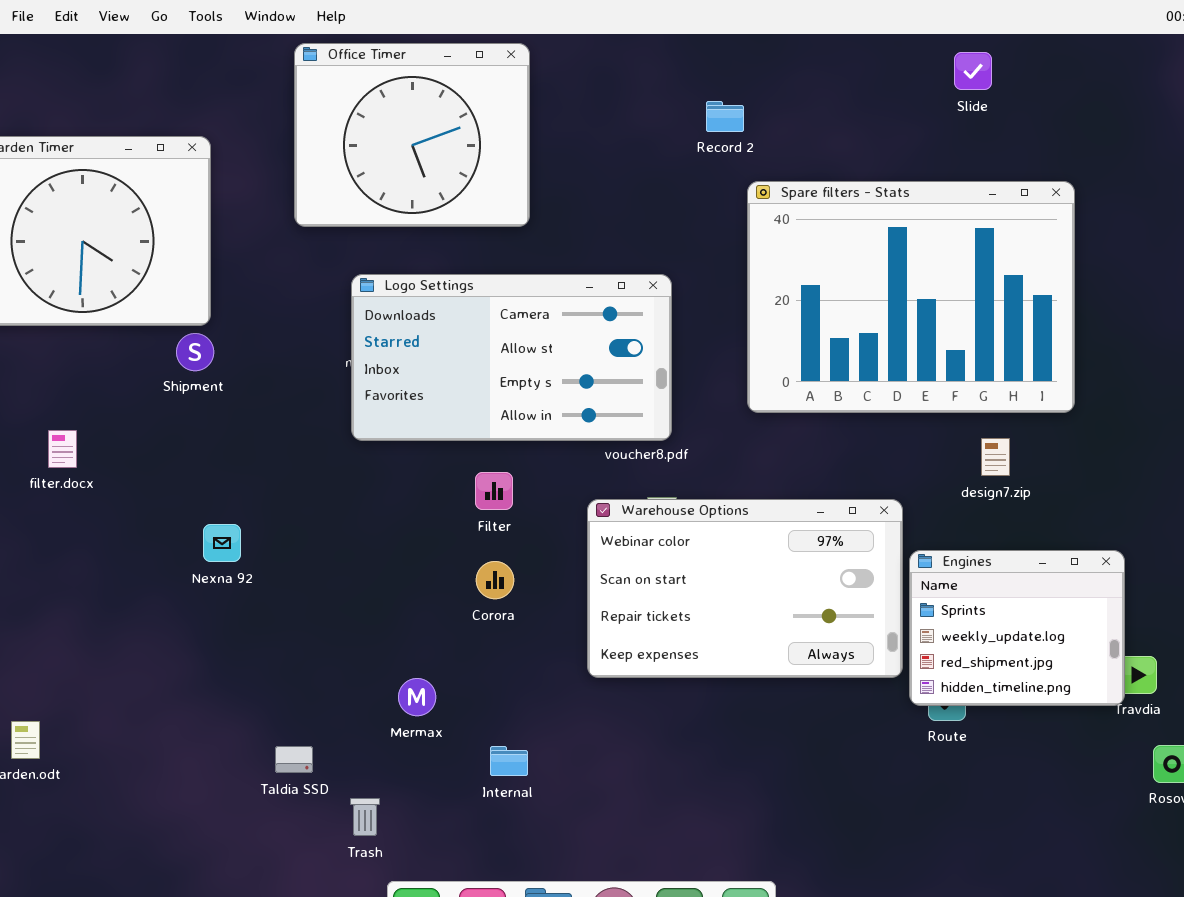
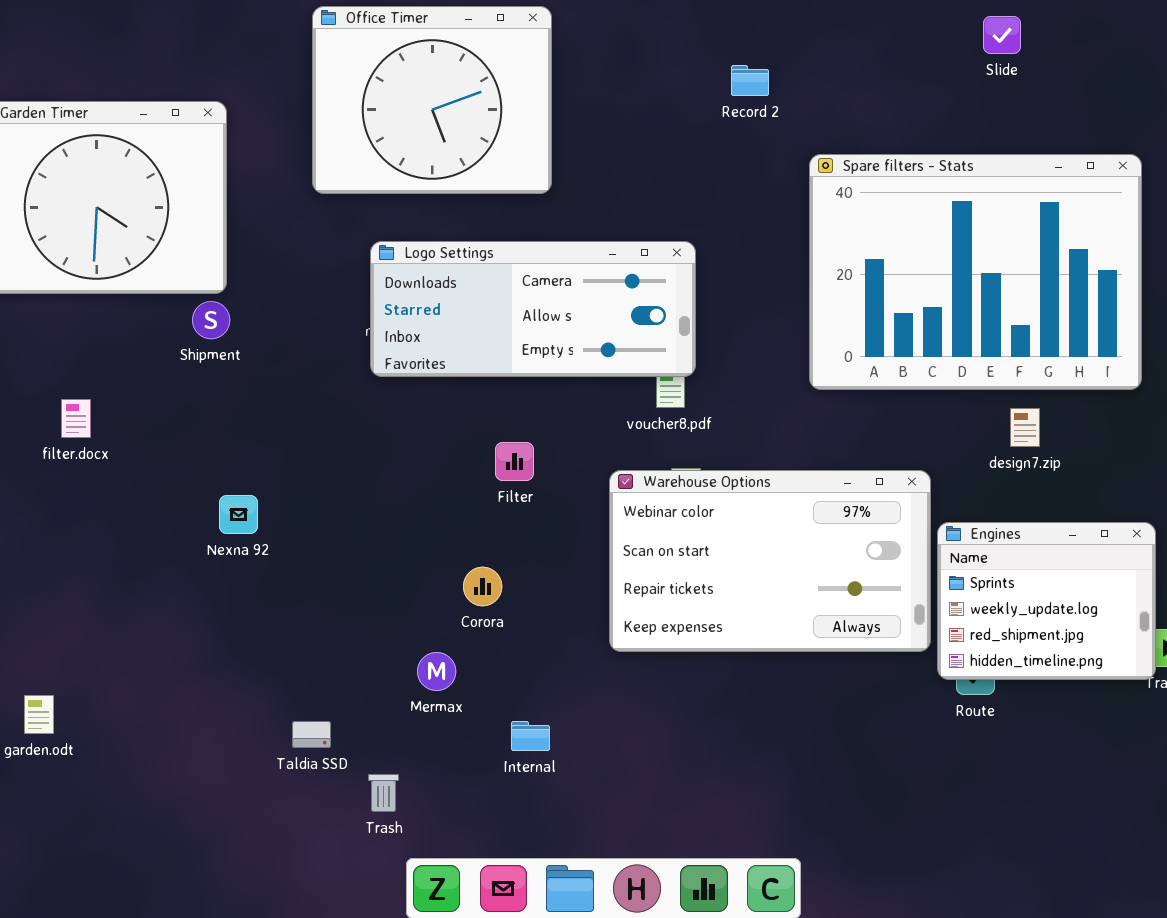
Spare filters - Stats: [747,181,1075,413] -> [809,154,1142,390], moved
Logo Settings: [351,274,672,441] -> [370,241,696,377], resized
Corora: [476,561,514,599] -> [463,567,502,606], moved

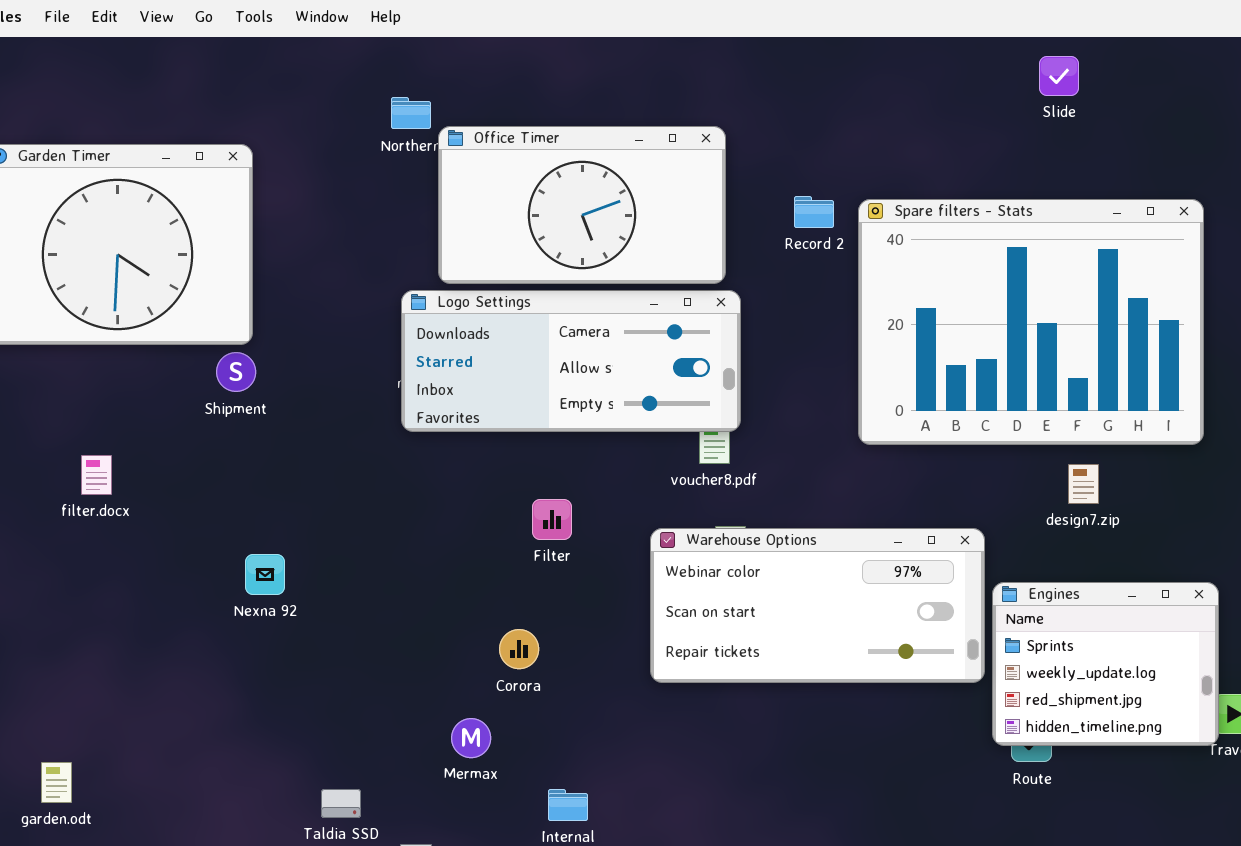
Office Timer: [312,6,552,194] -> [438,126,726,284], moved, resized
Record 2: [731,65,769,96] -> [794,196,834,228], moved
Warehouse Options: [609,470,931,652] -> [650,528,985,683], resized

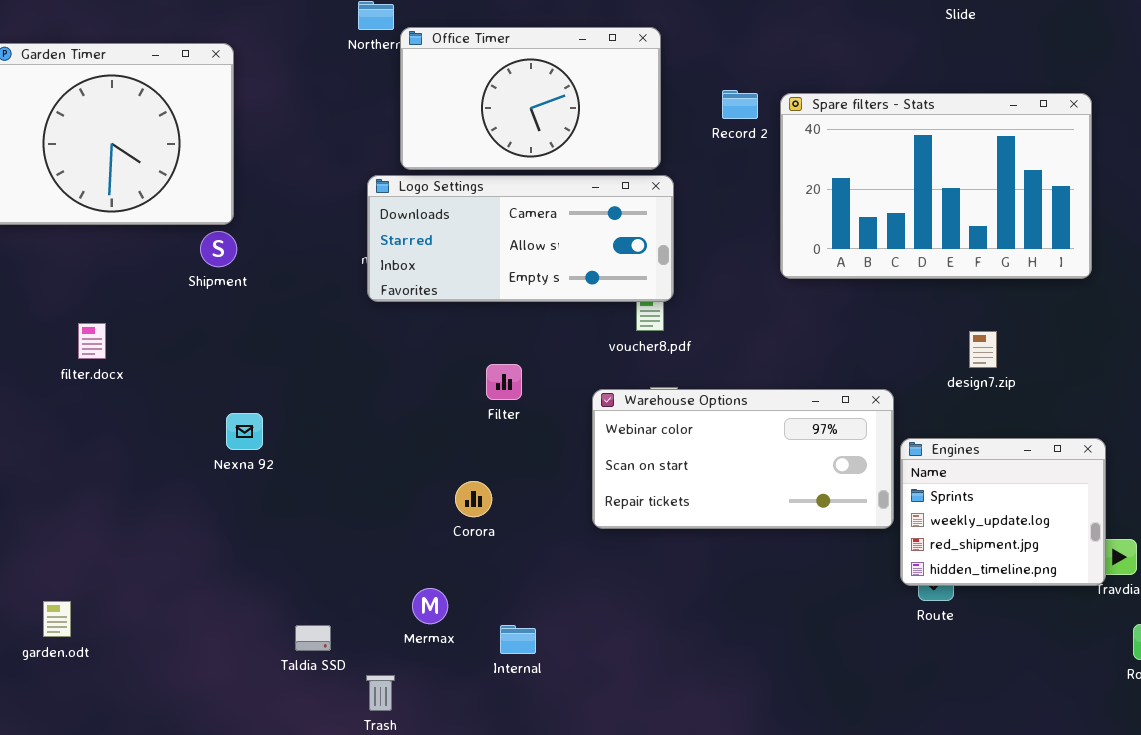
Spare filters - Stats: [858,199,1204,445] -> [780,93,1092,279], resized
Mermax: [451,718,491,758] -> [412,588,448,624], moved

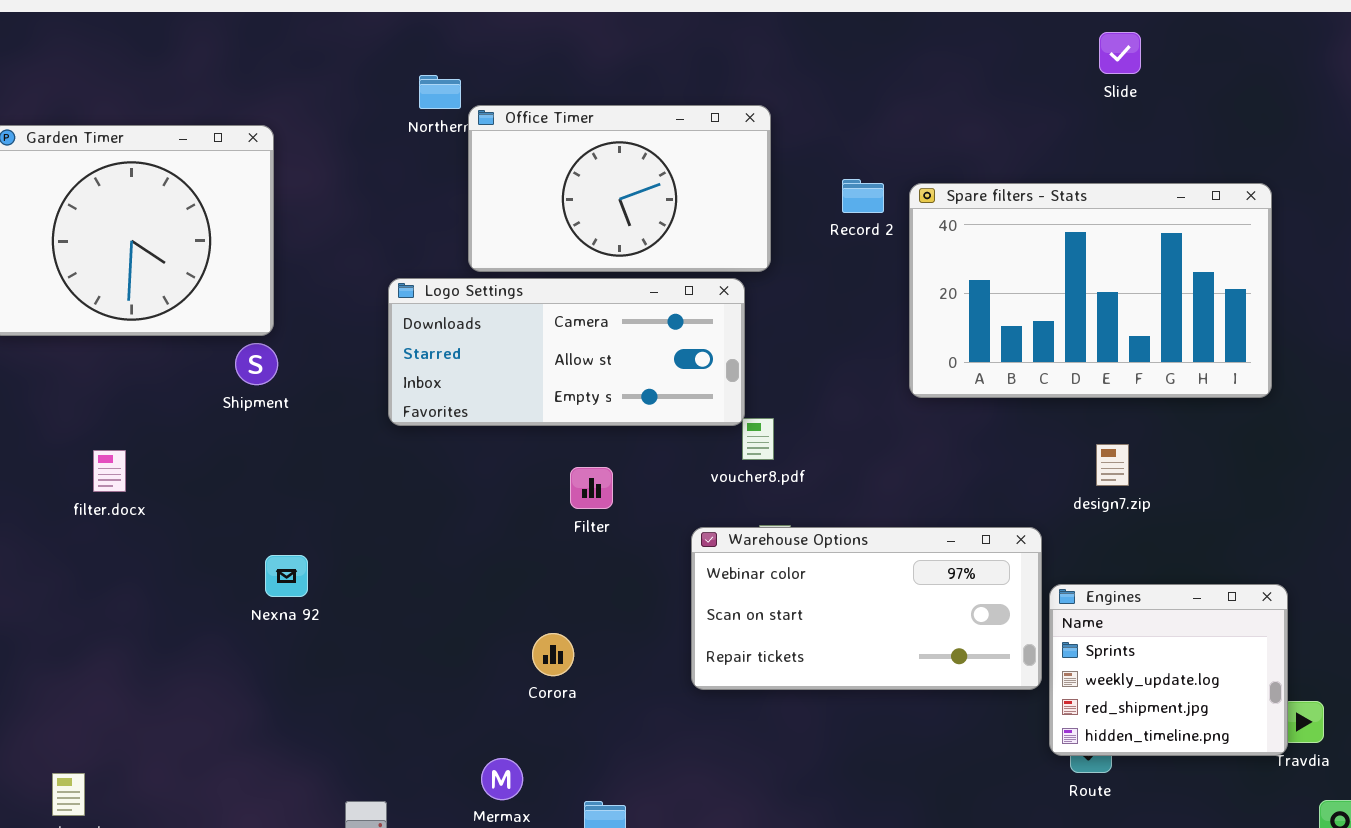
Logo Settings: [367,175,674,302] -> [388,278,745,426], moved
design7.zip: [969,331,997,368] -> [1096,444,1129,486], moved
Filter: [486,364,522,400] -> [570,467,613,509], moved

